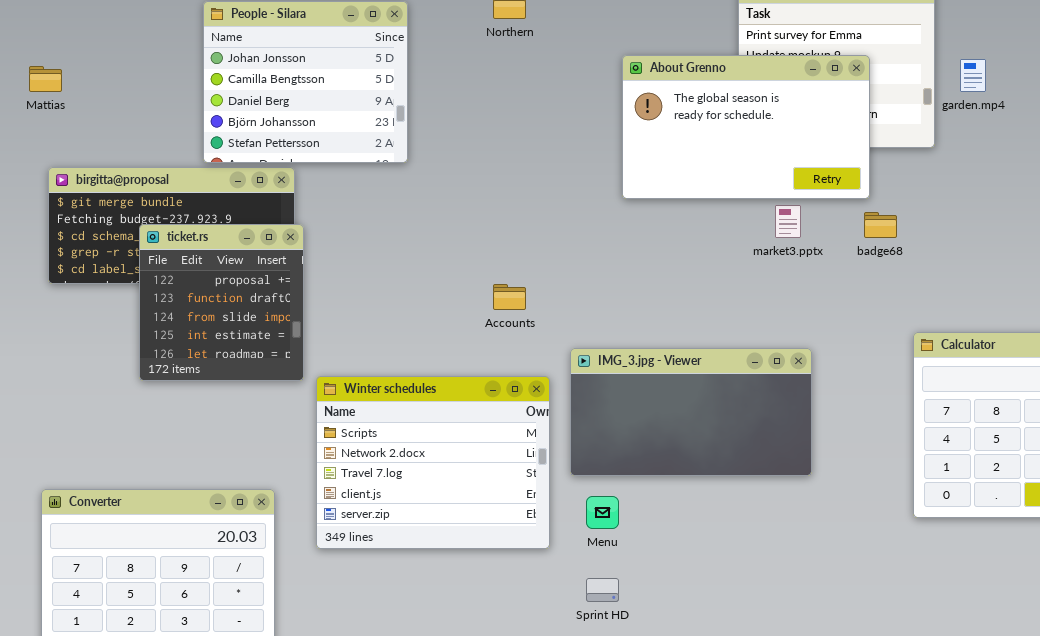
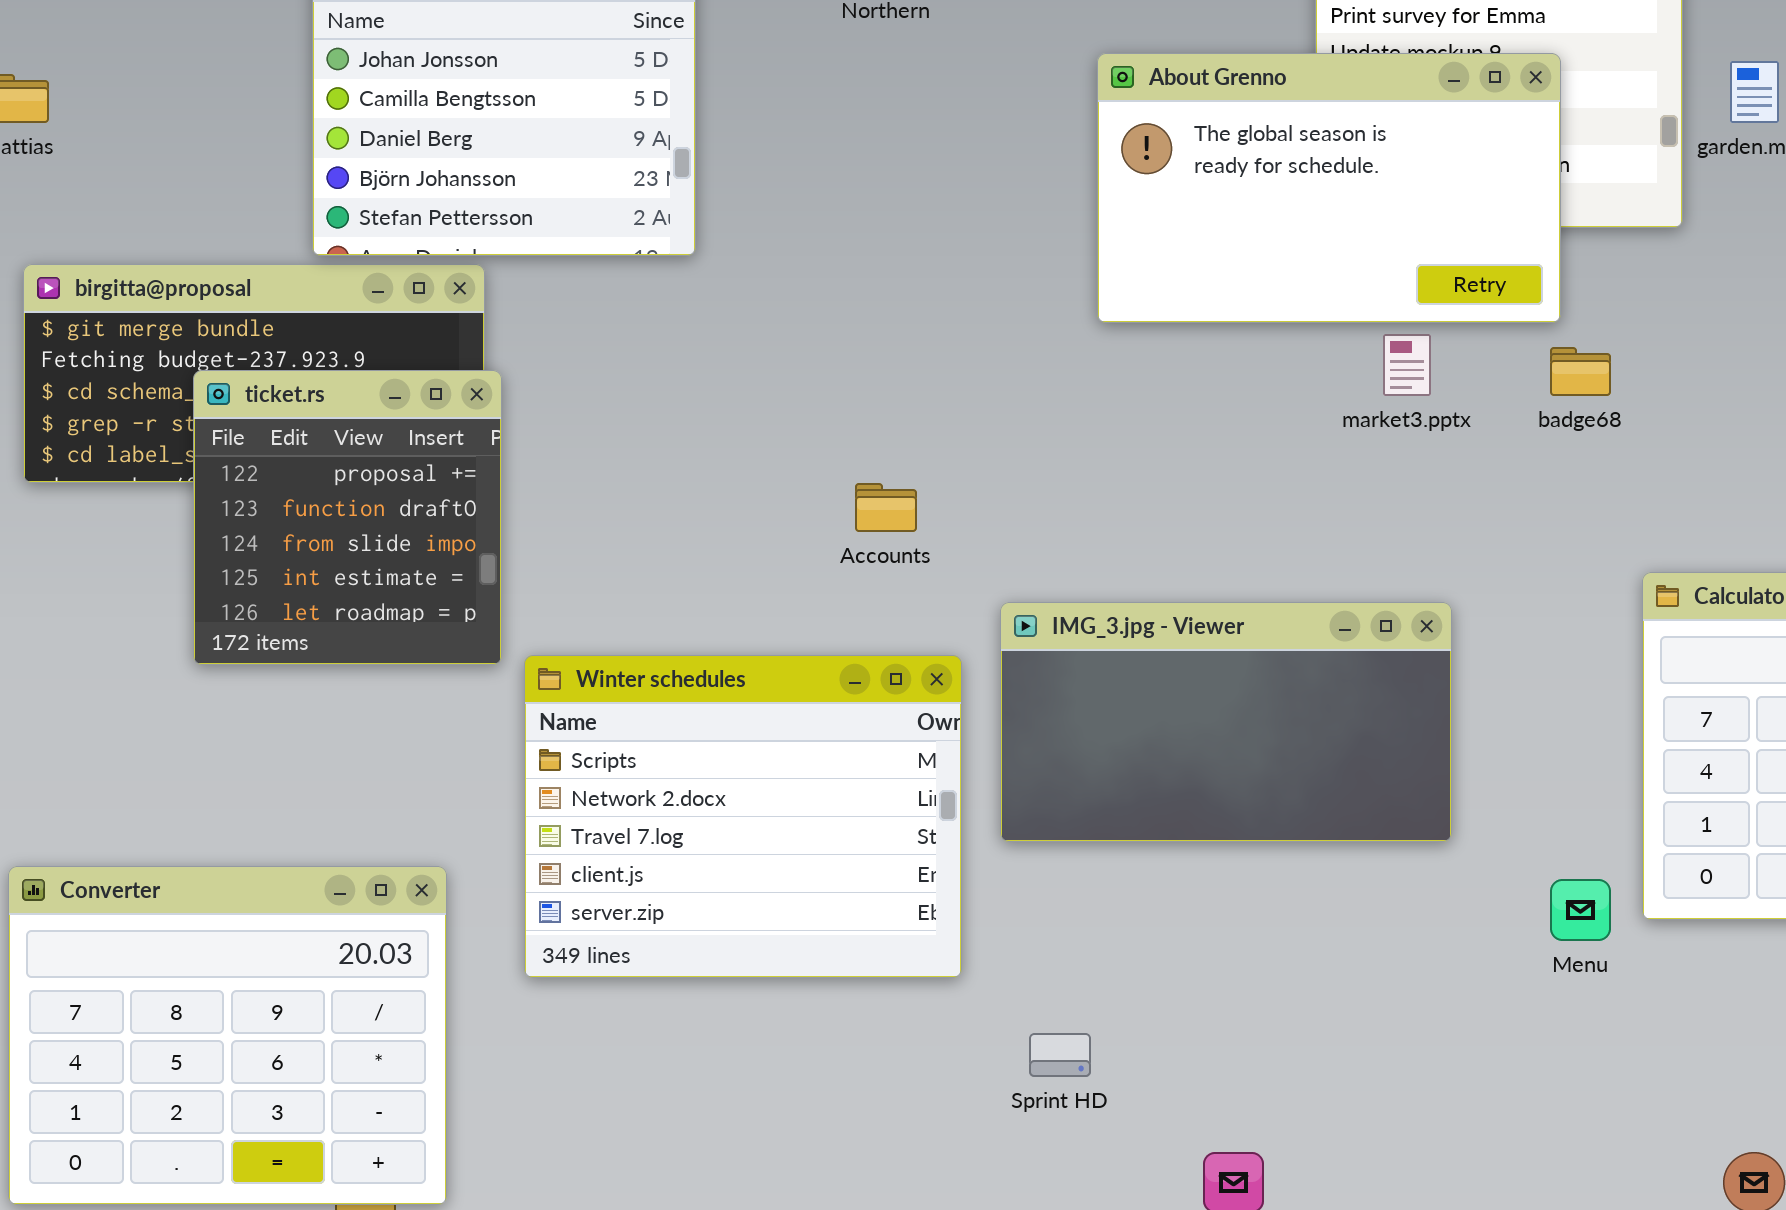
Menu: [586,496,619,529] -> [1550,879,1611,941], moved

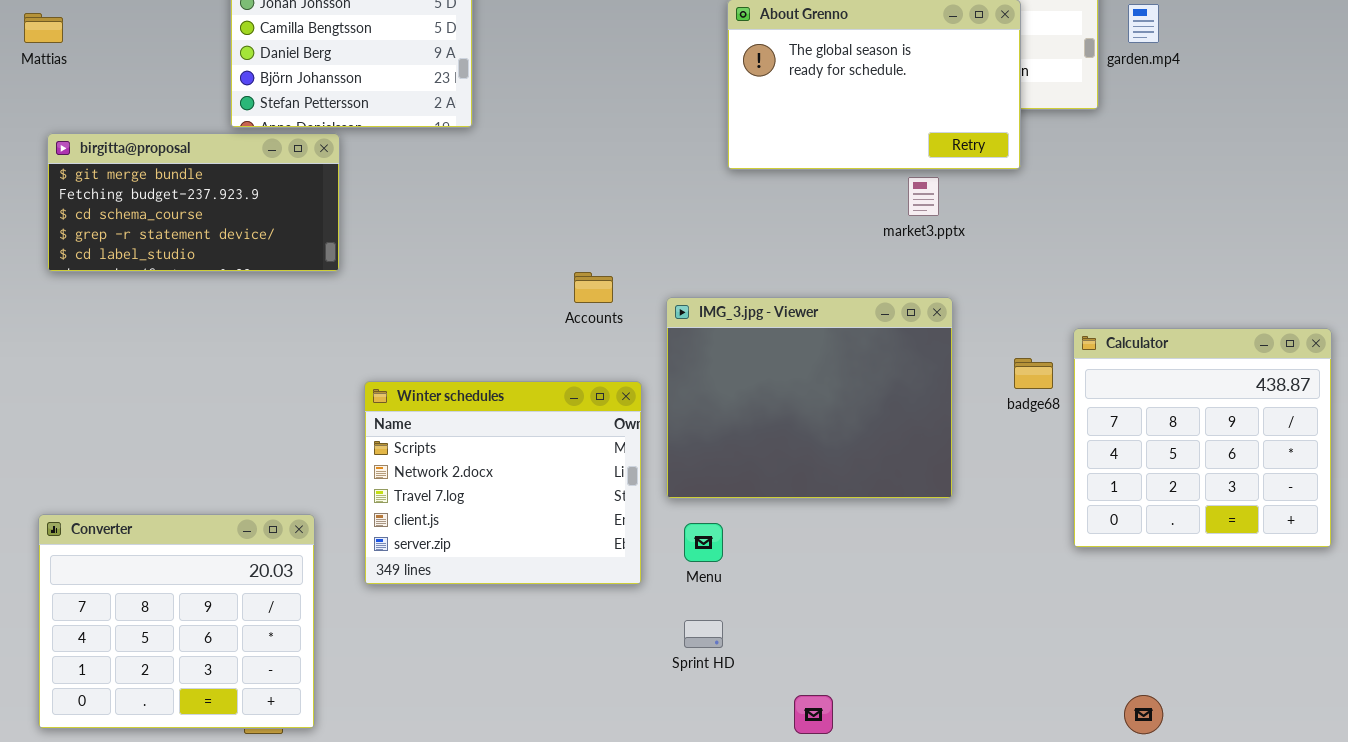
badge68: [1550,347,1611,396] -> [1014,358,1053,389], moved
ticket.rs: [193,370,502,665] -> none, closed
IMG_3.jpg - Viewer: [1000,602,1452,842] -> [666,297,953,499], resized
Menu: [1550,879,1611,941] -> [684,523,723,562], moved

